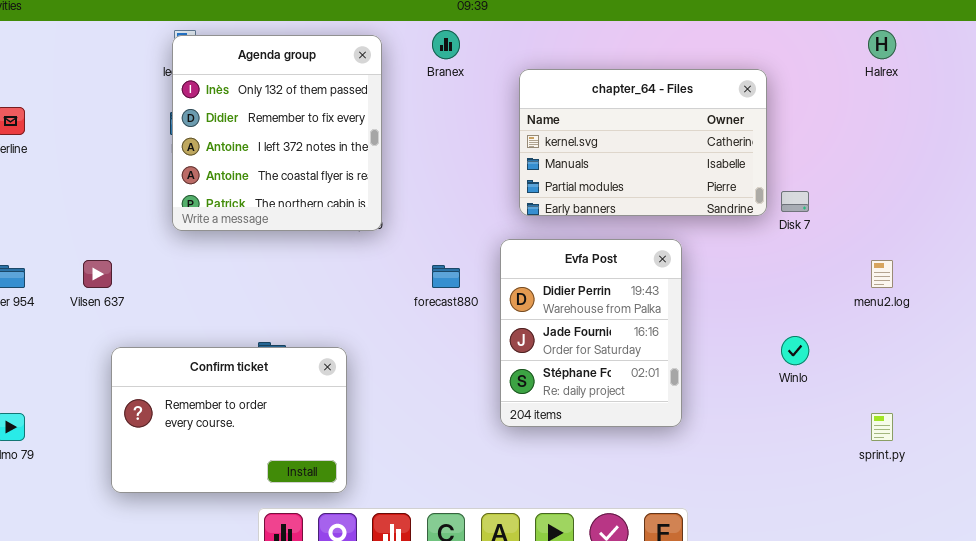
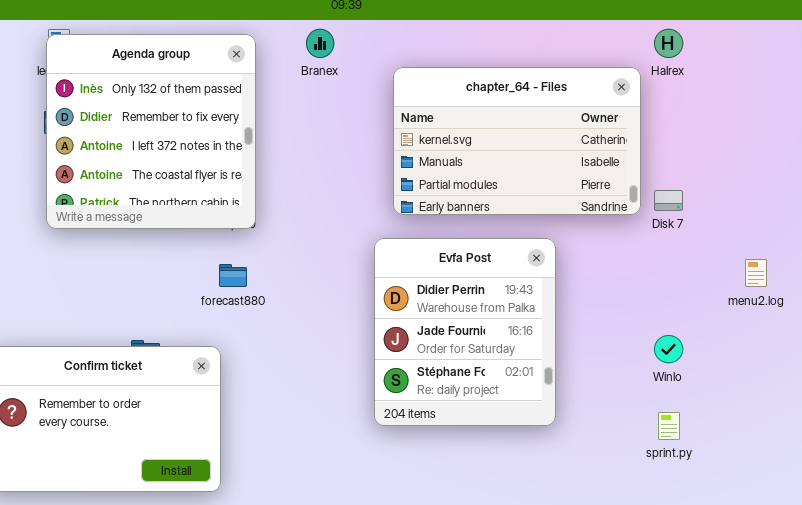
Halrex: [868,30,896,59] -> [654,29,683,58], moved
forecast880: [432,265,460,288] -> [219,264,247,287], moved
sprint.py: [871,413,893,441] -> [658,412,680,440], moved

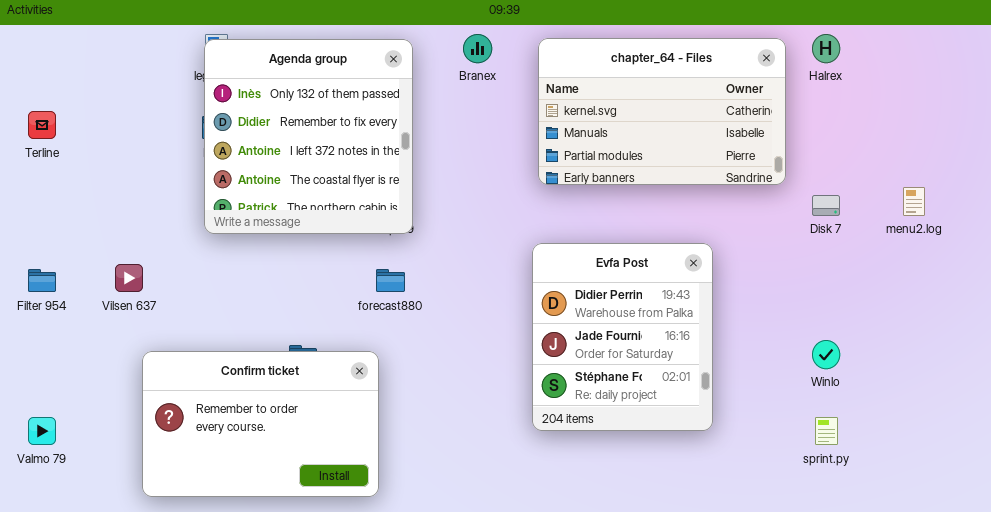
chapter_64 - Files: [393,67,641,215] -> [538,38,786,185], moved
menu2.log: [745,259,767,287] -> [903,187,925,216], moved

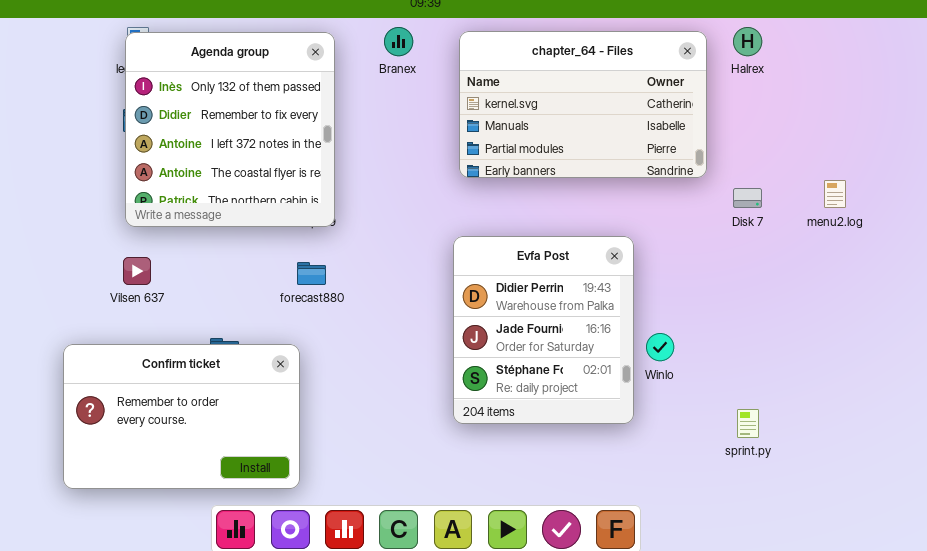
Vilsen 637: [115,264,143,292] -> [123,257,151,285], moved
Winlo: [812,340,840,369] -> [646,333,674,361], moved

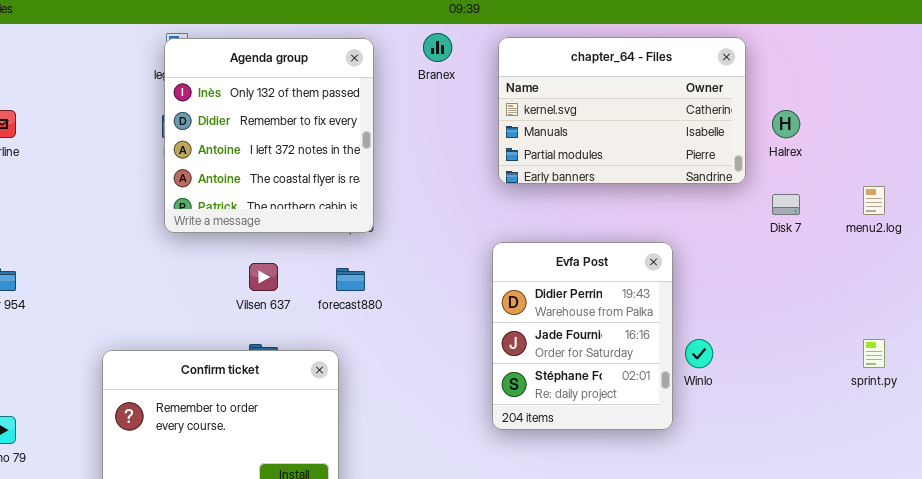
Halrex: [733,27,762,56] -> [772,110,800,138], moved
Vilsen 637: [123,257,151,285] -> [249,263,278,291], moved
sprint.py: [737,409,759,438] -> [863,339,885,368], moved

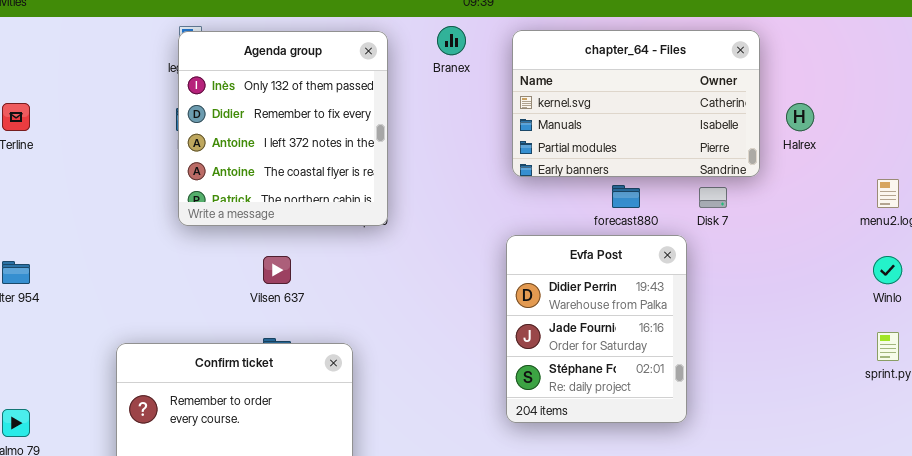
Disk 7: [772,194,800,215] -> [699,187,727,208], moved
forecast880: [336,268,365,291] -> [612,185,640,208], moved
Winlo: [685,339,713,368] -> [873,256,902,284], moved

